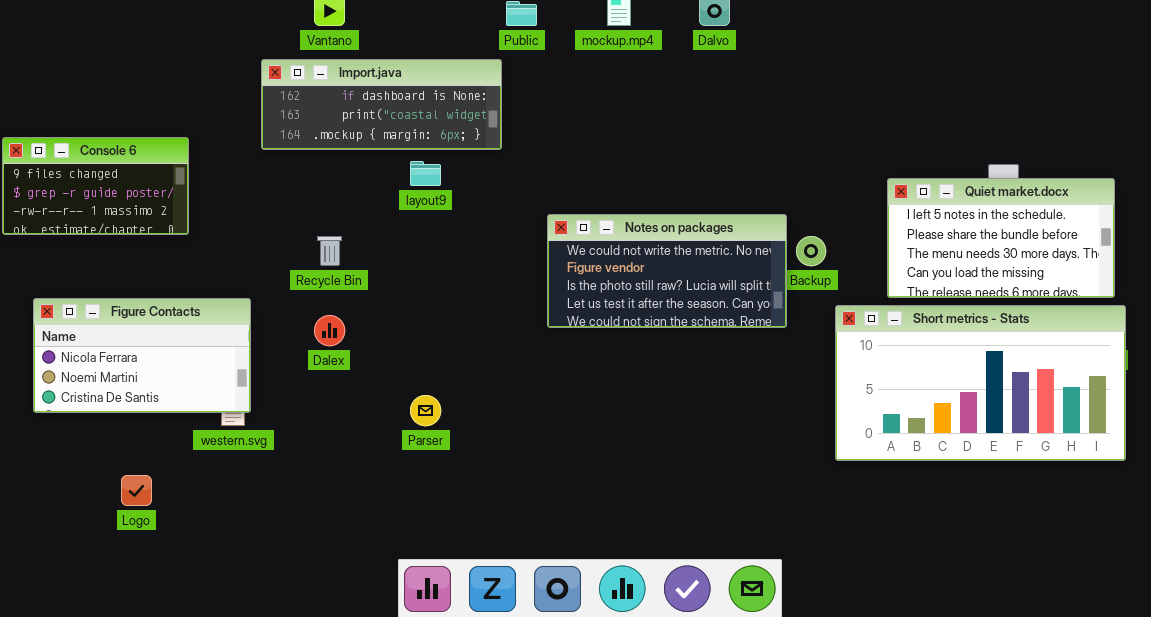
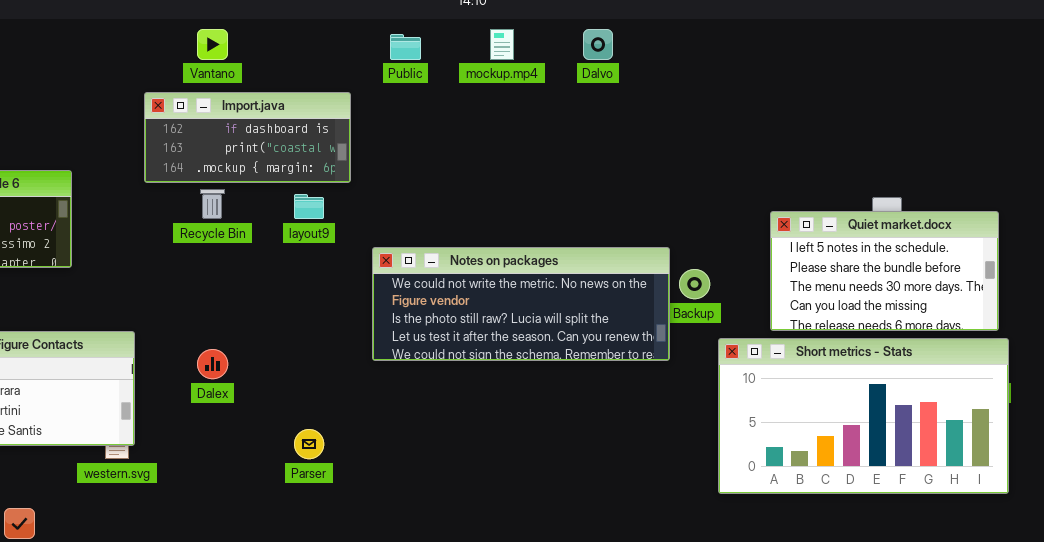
Import.java: [261,59,502,150] -> [144,92,351,183], resized
Notes on packages: [547,214,787,328] -> [372,247,670,361], resized
Recycle Bin: [317,236,342,266] -> [200,189,225,219], moved

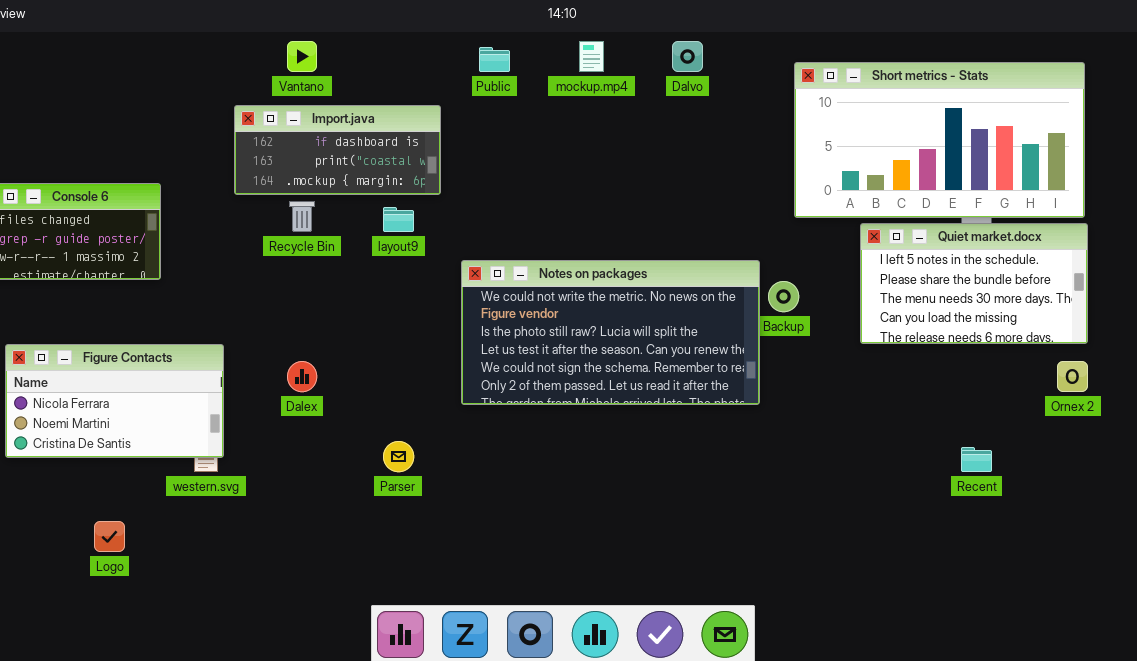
Notes on packages: [372,247,670,361] -> [461,260,760,405], resized
Short metrics - Stats: [718,338,1009,494] -> [794,62,1085,218], moved

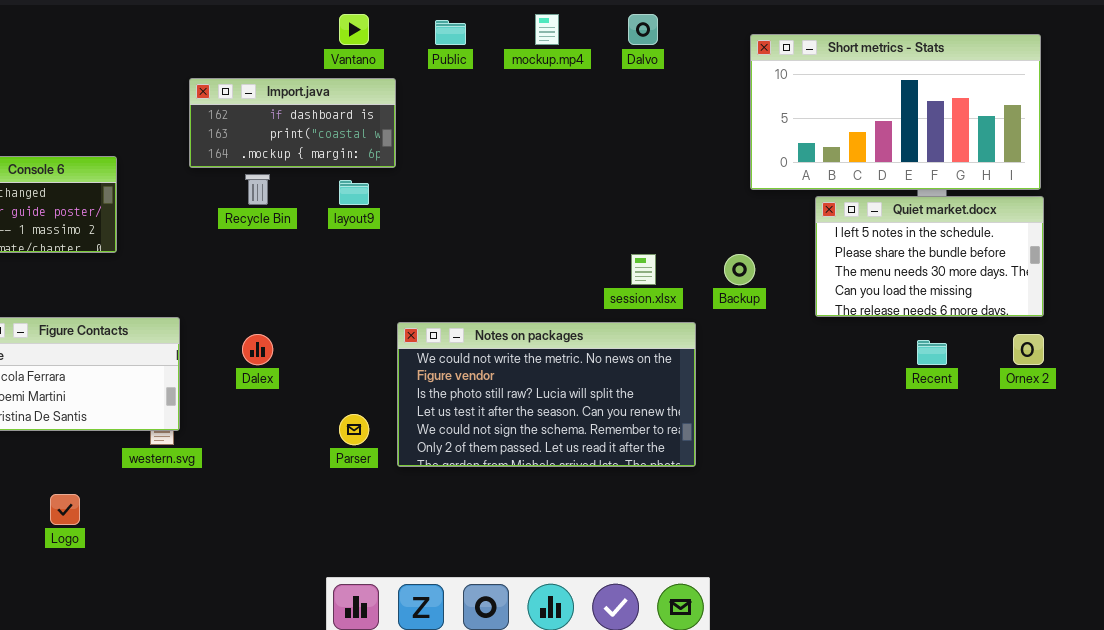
Vantano: [287,41,317,72] -> [339,14,369,45], moved
Notes on packages: [461,260,760,405] -> [397,322,696,467], moved
Recent: [961,447,992,472] -> [917,340,947,365], moved

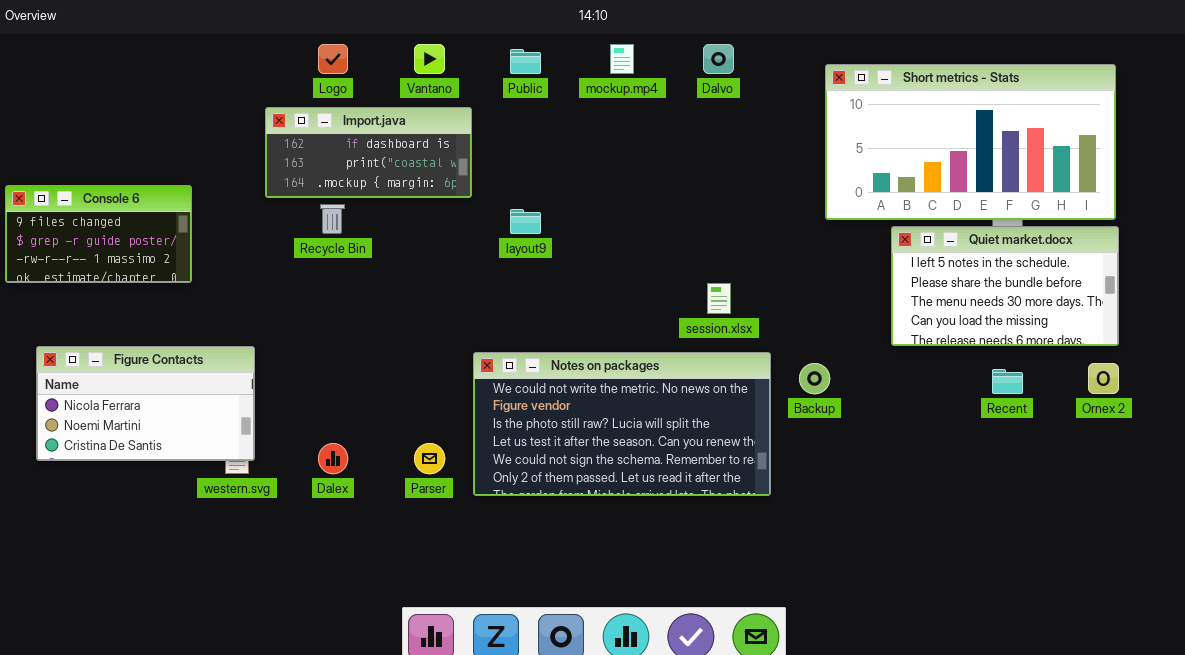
layout9: [339,180,369,205] -> [510,209,541,234], moved
Backup: [724,254,755,285] -> [799,363,830,394], moved
Dalex: [242,334,273,365] -> [318,443,348,474], moved
Logo: [50,494,80,525] -> [318,44,348,74], moved

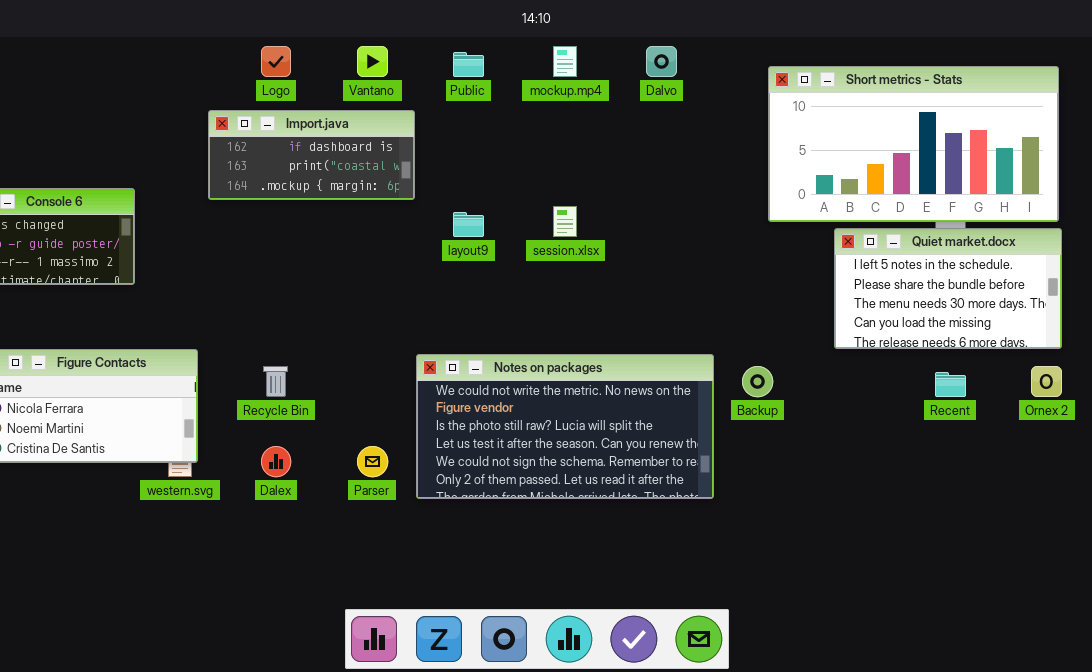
Recycle Bin: [320,204,345,234] -> [263,366,288,397], moved
session.xlsx: [707,283,731,314] -> [553,206,577,237], moved

